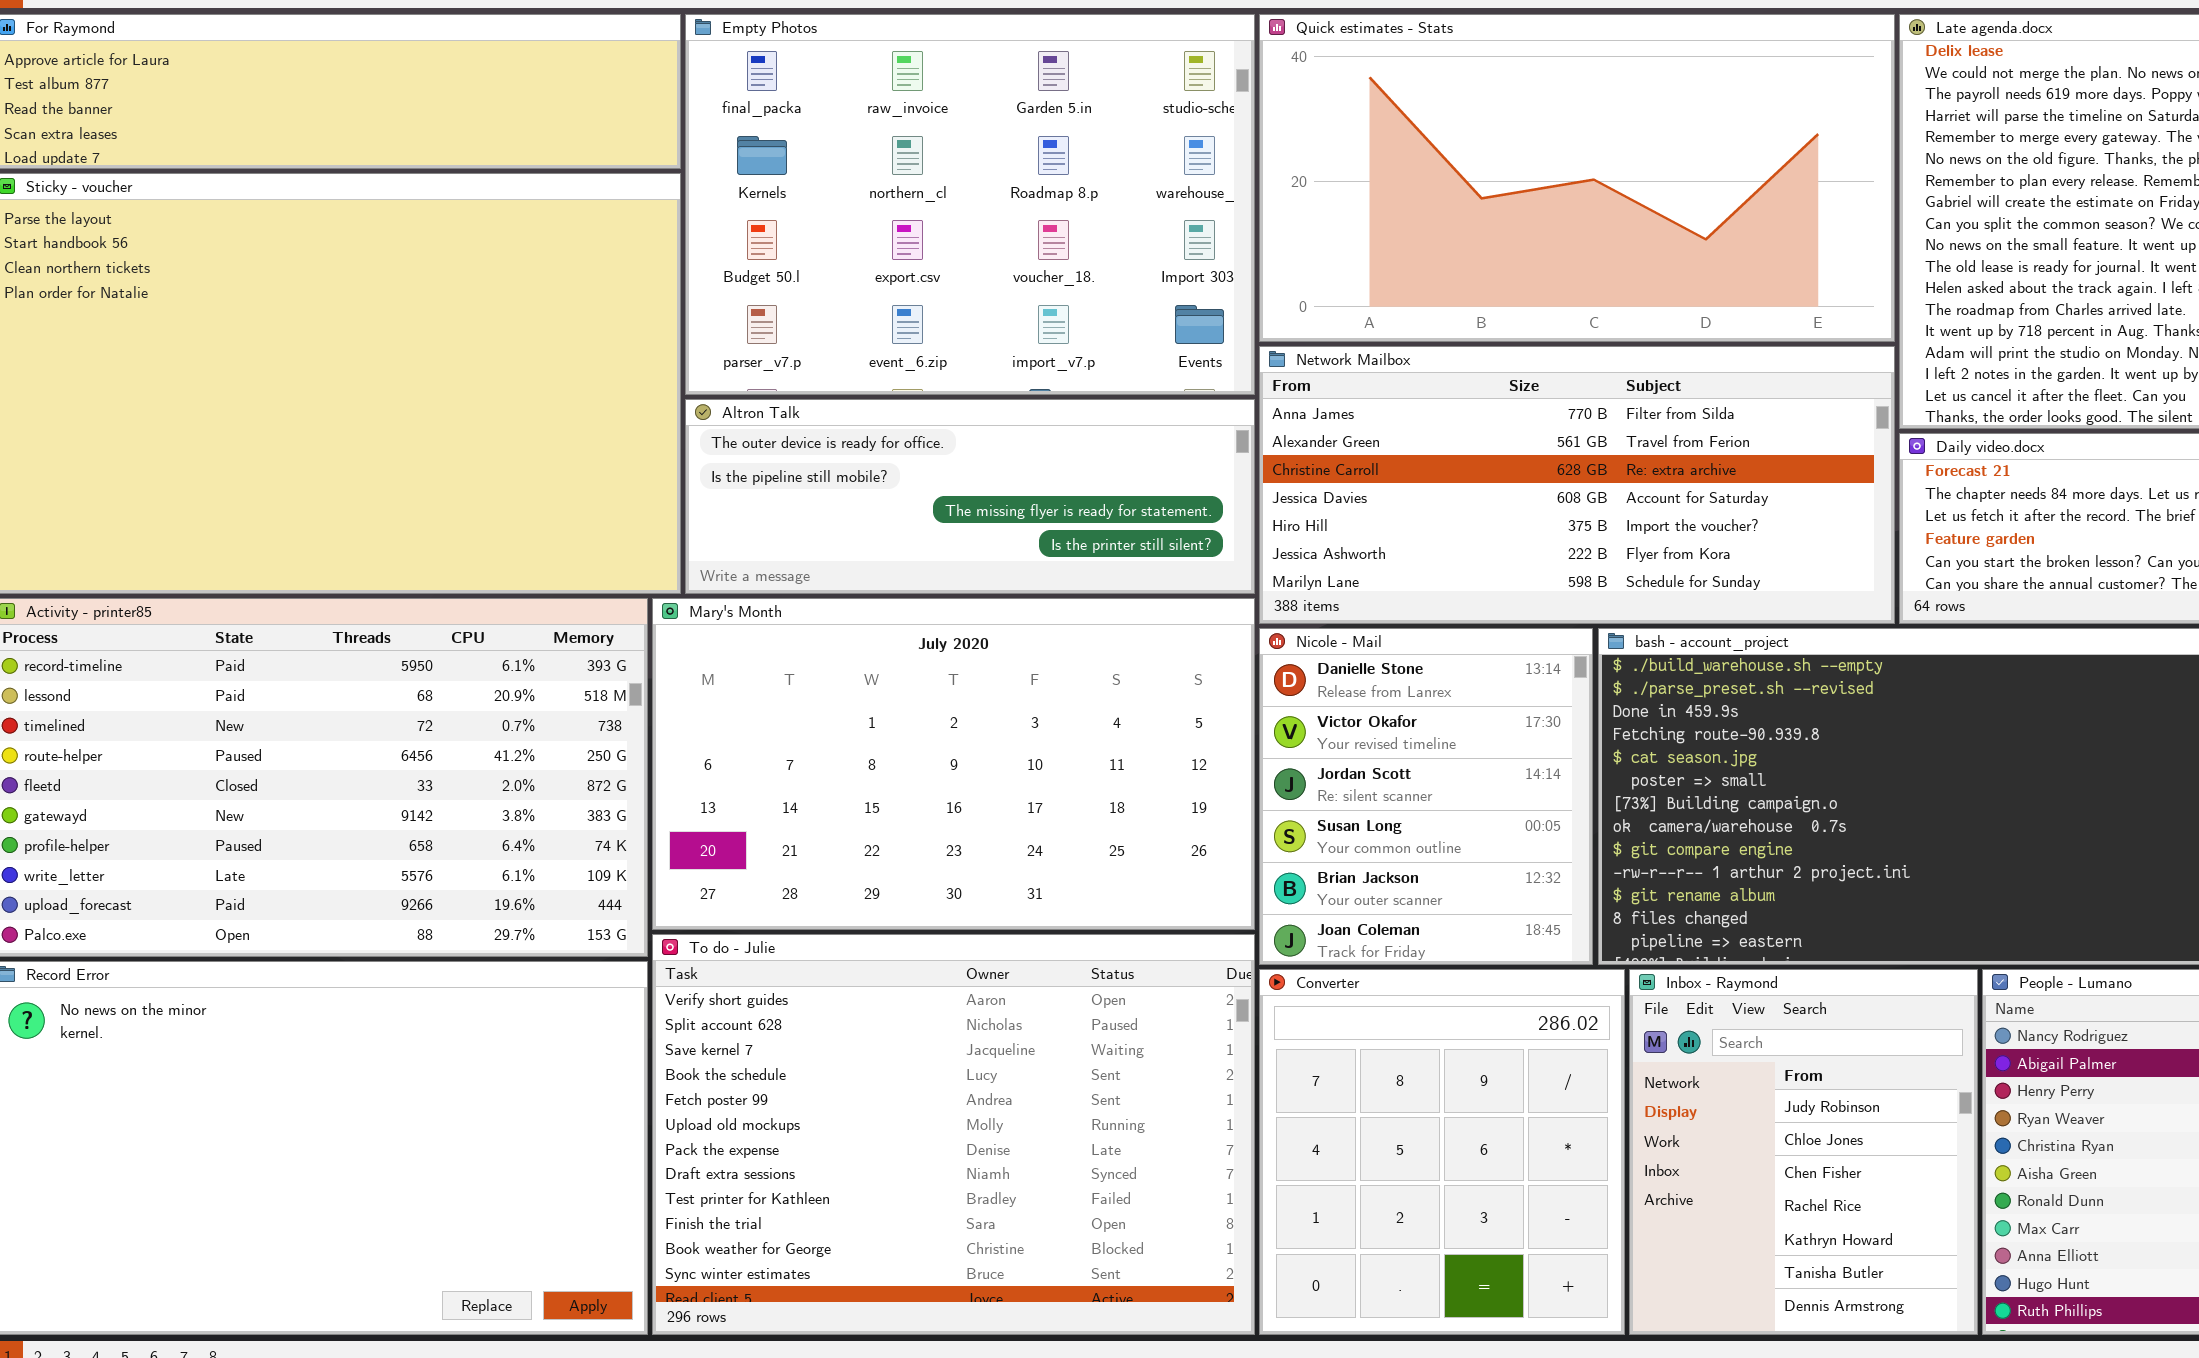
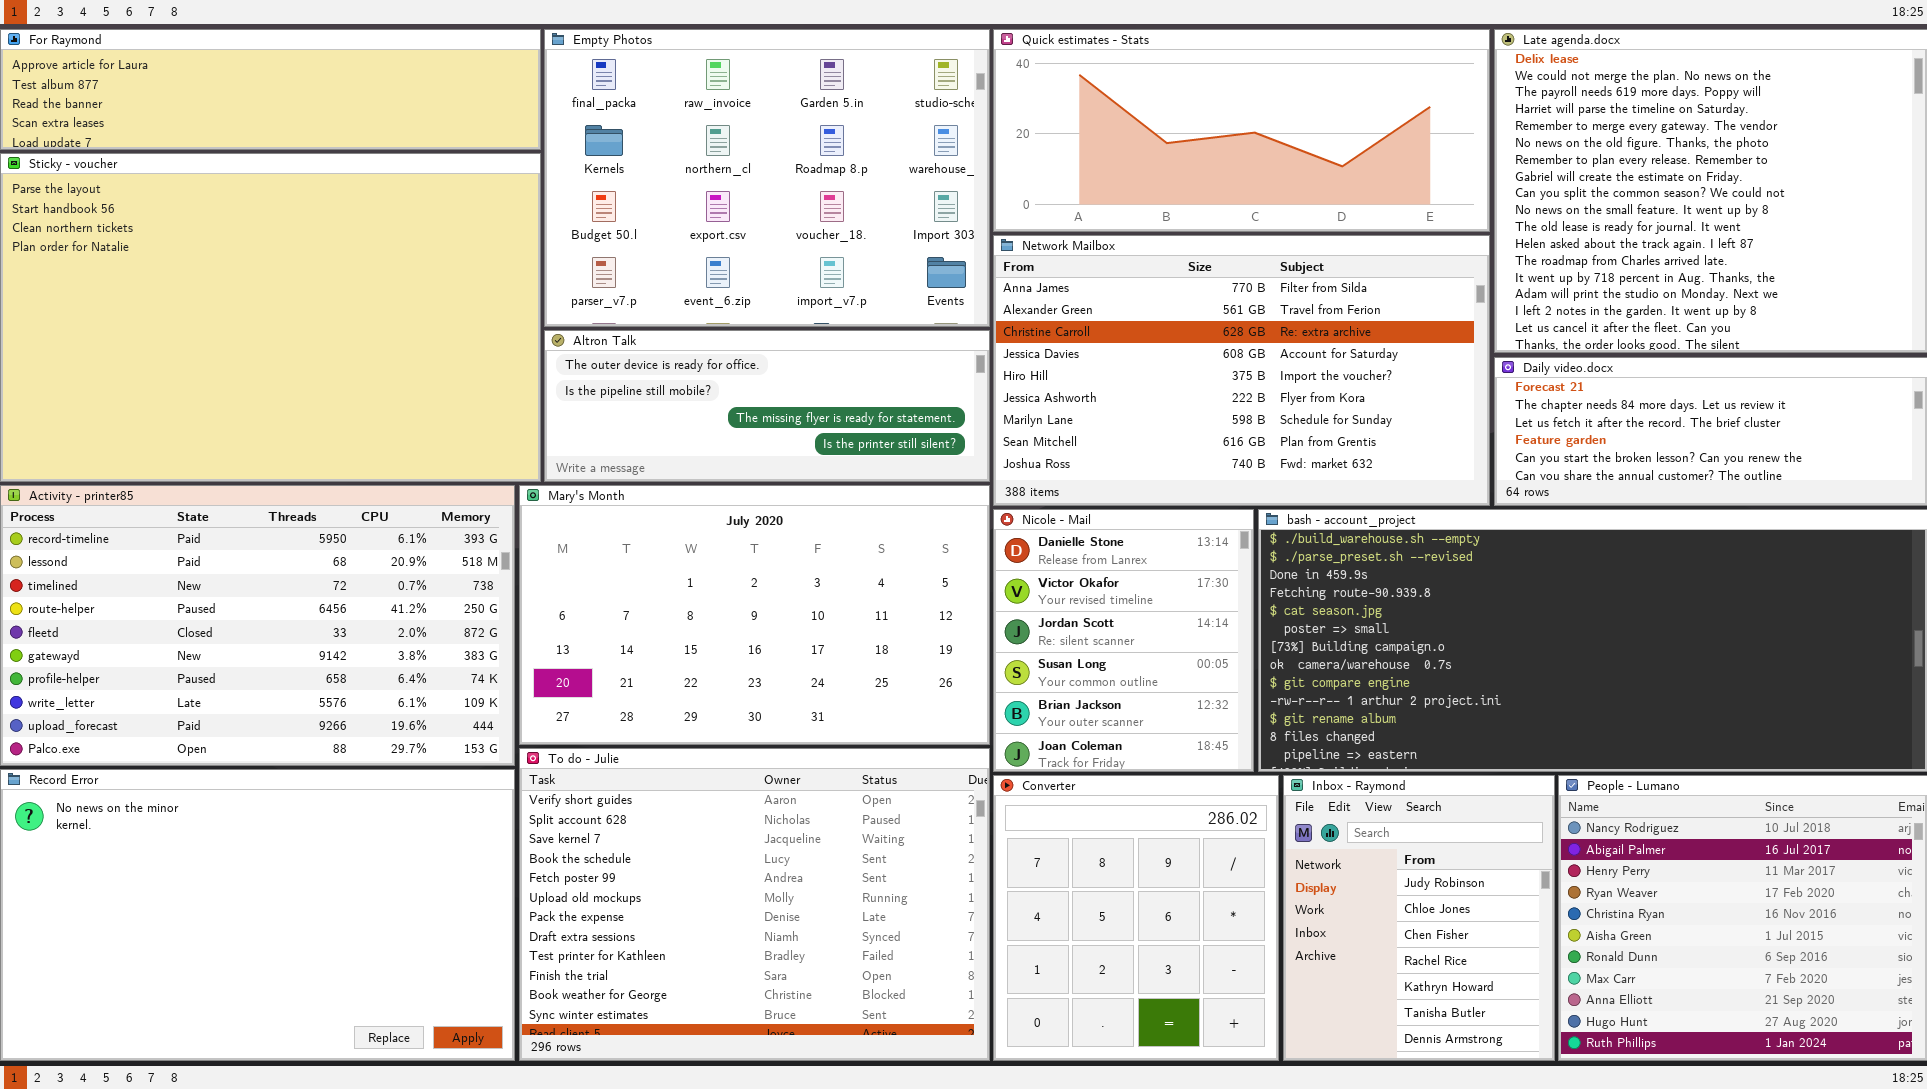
Quick estimates - Stats: [1259,14,1895,342] -> [993,29,1490,232], resized
Network Mailbox: [1259,346,1895,624] -> [993,235,1490,506], resized

